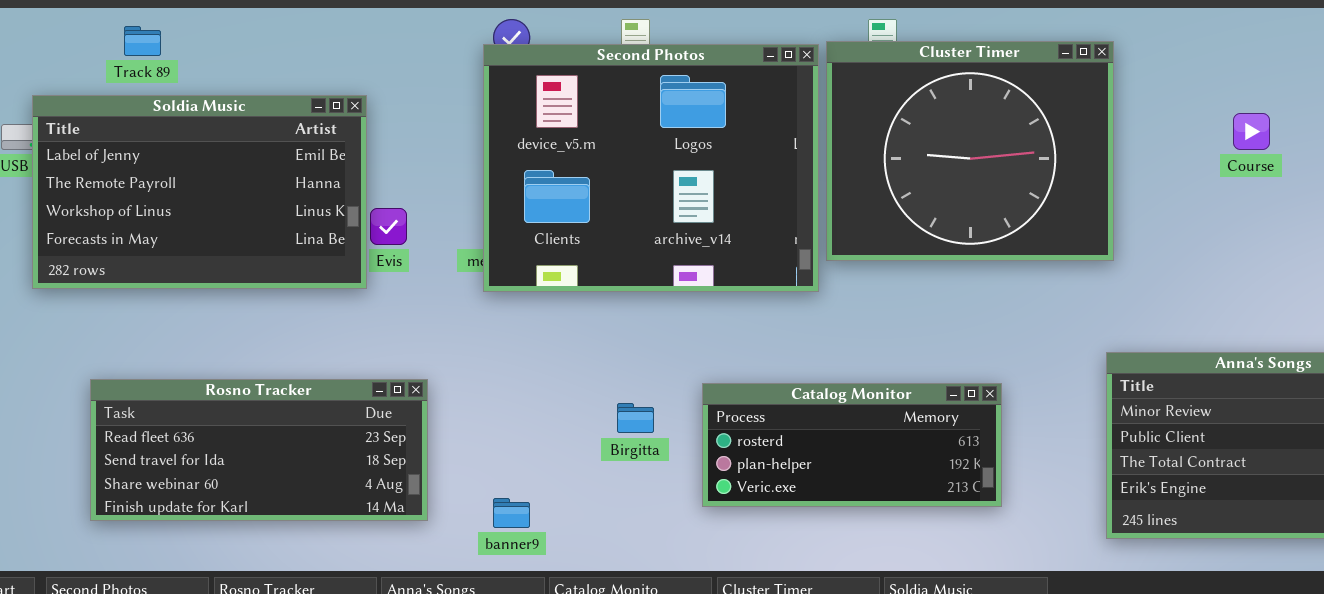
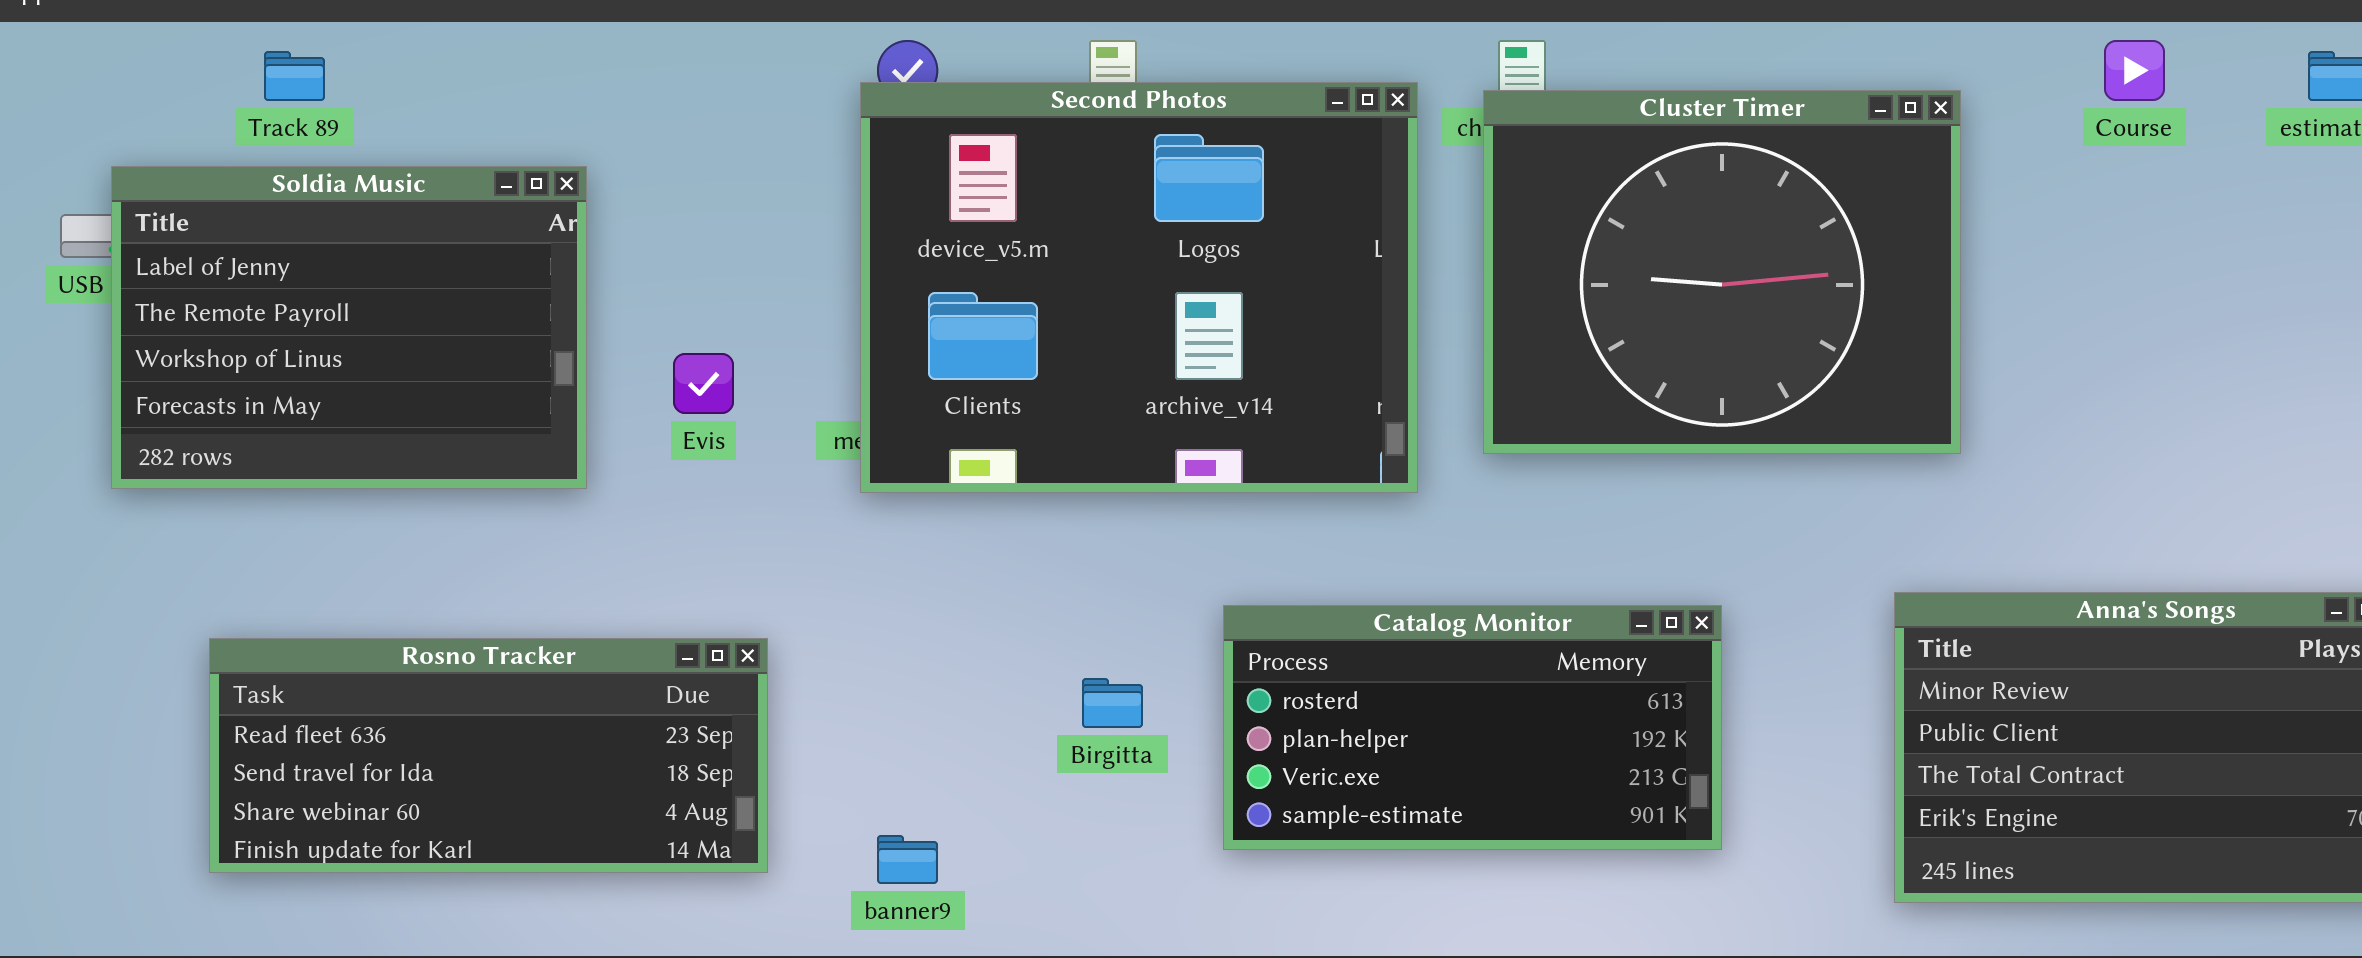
Cluster Timer: [826,41,1114,261] -> [1483,90,1961,454], moved
Soldia Music: [32,95,367,289] -> [111,166,587,489], resized
Course: [1233,113,1270,150] -> [2104,40,2165,101], moved
Catalog Monitor: [702,383,1002,507] -> [1223,605,1722,850], resized

